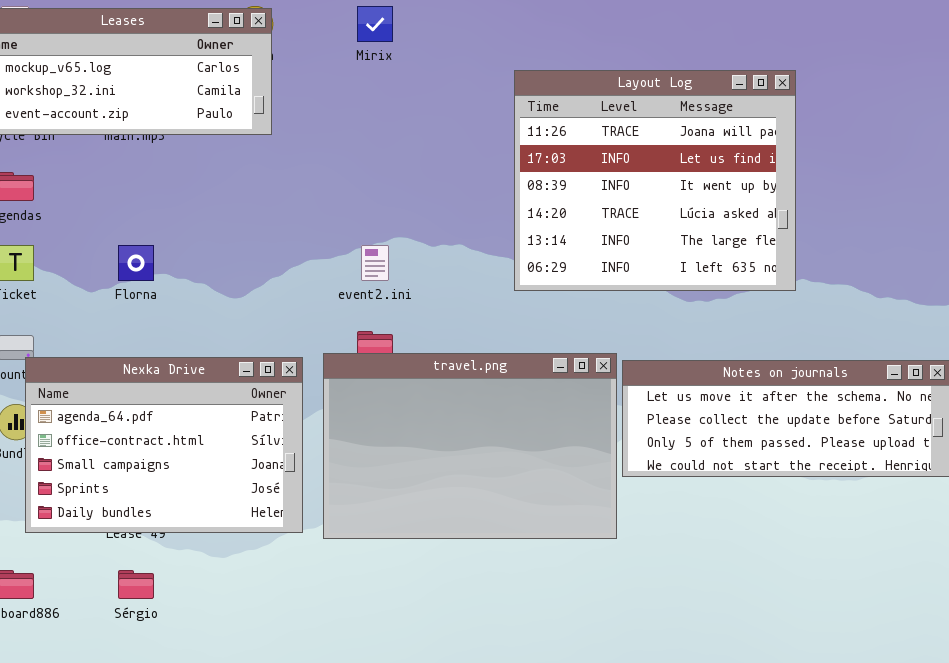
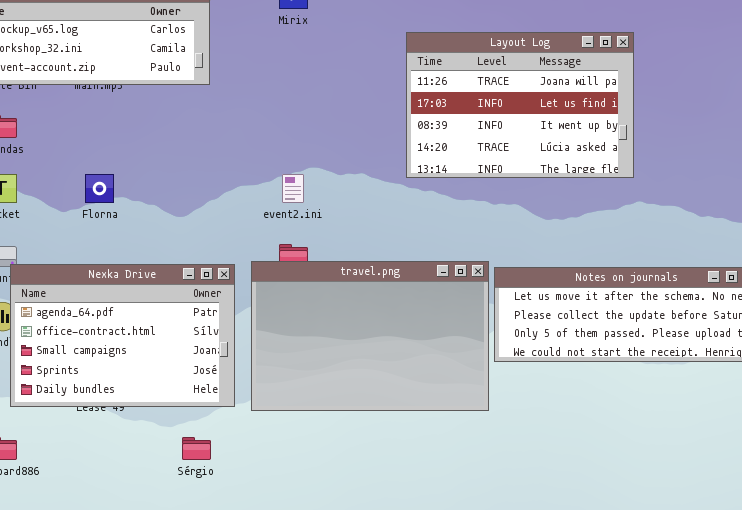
Layout Log: [514,70,796,291] -> [406,32,634,178], resized
Sérgio: [118,570,154,599] -> [182,437,211,460], moved

